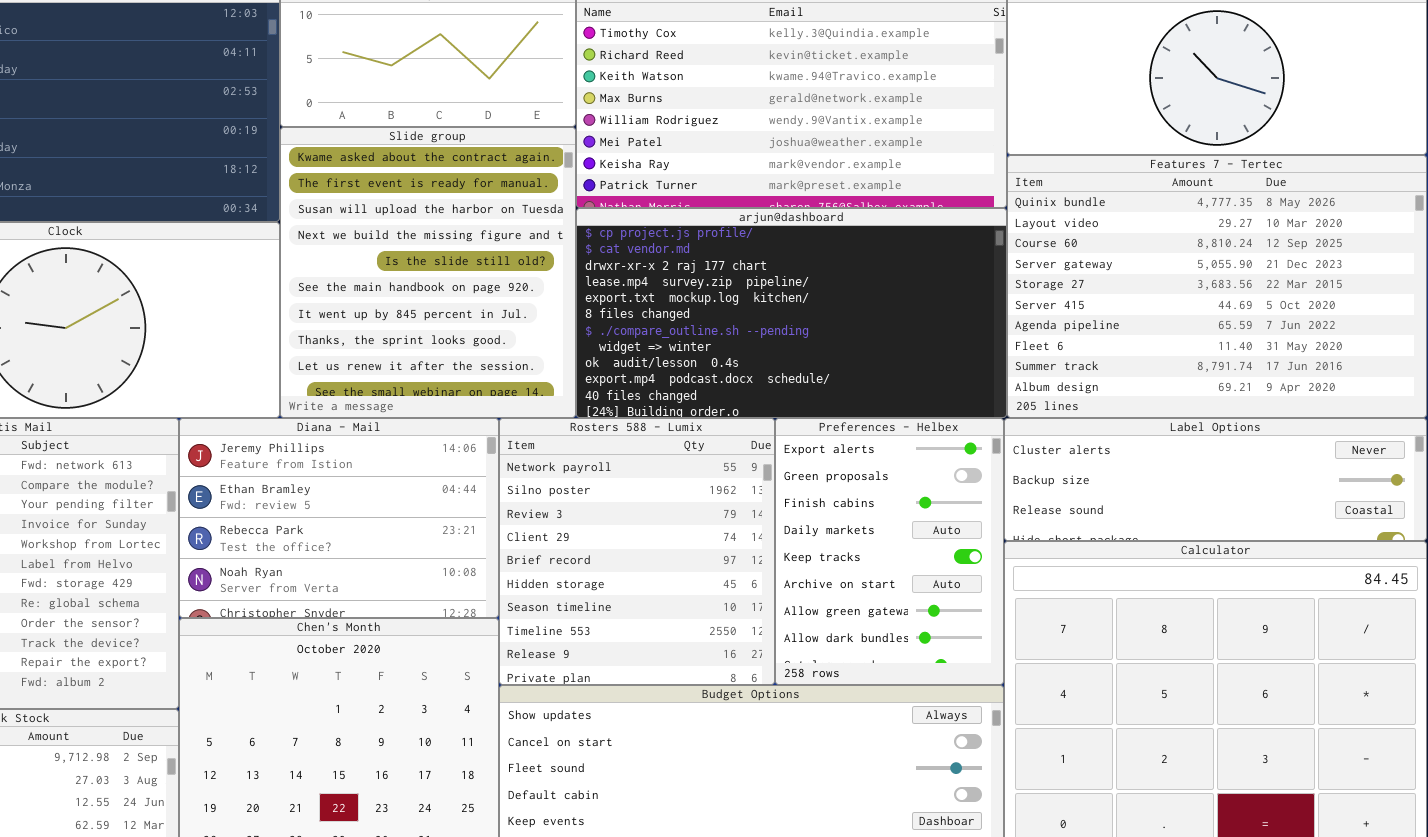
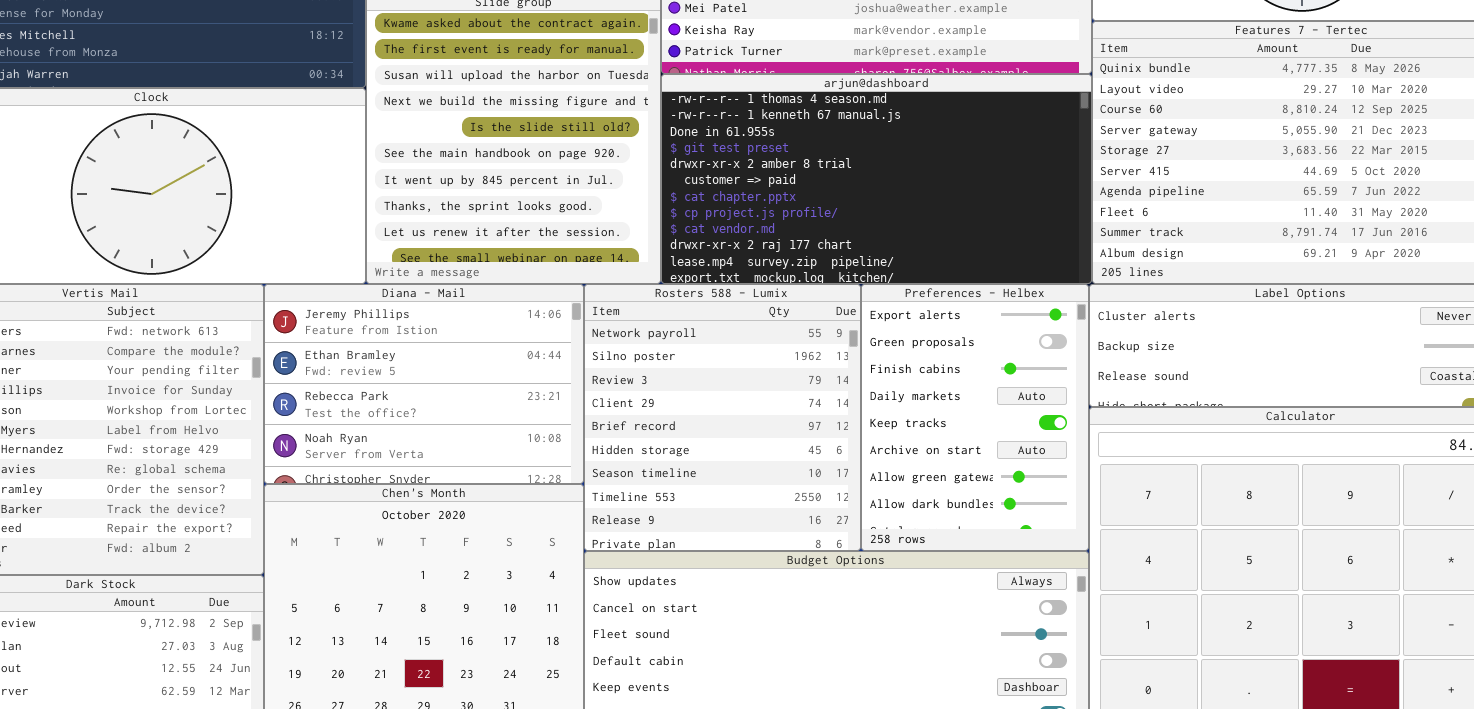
arjun@dashboard: [576,208,1007,418] -> [661,74,1092,284], scrolled up 7 rows

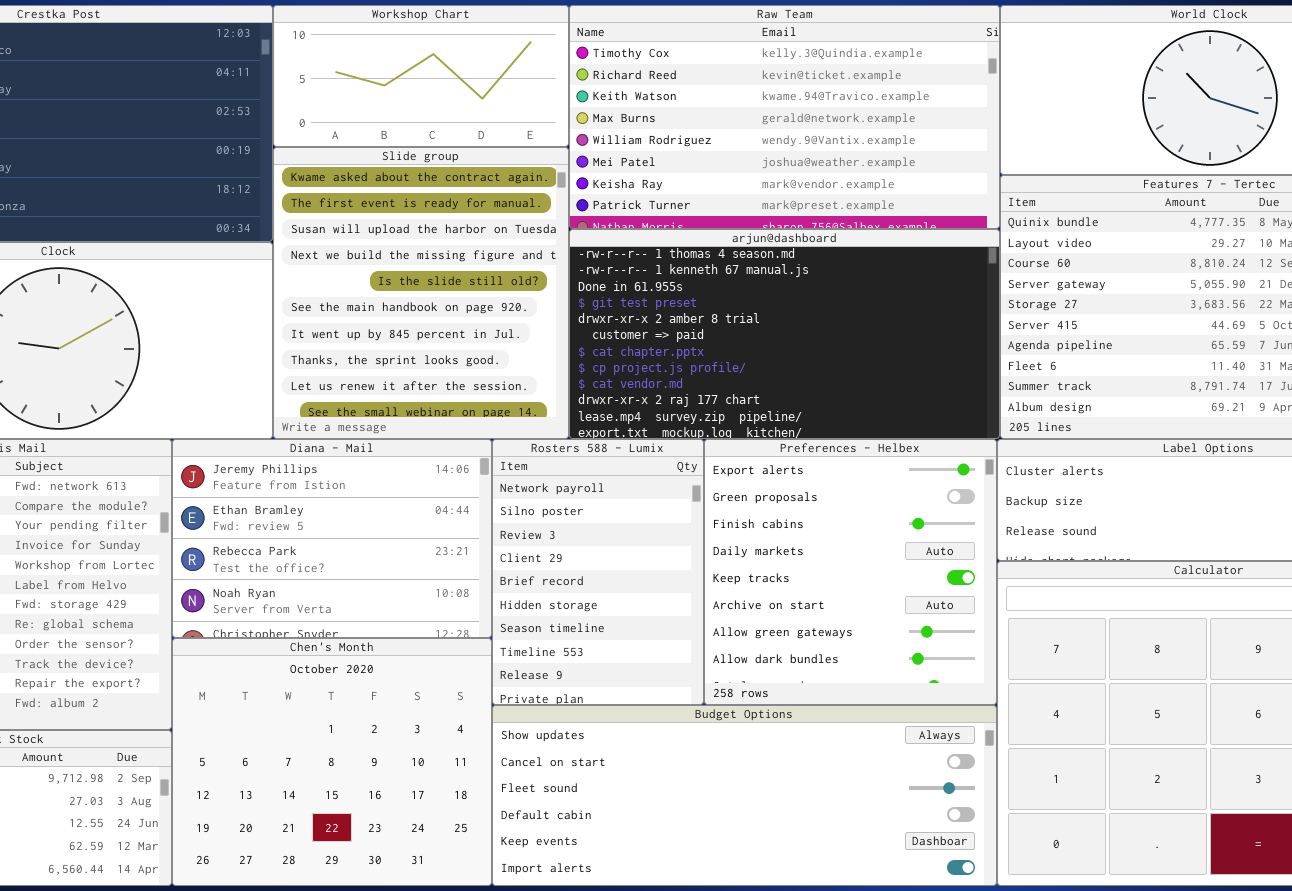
Rosters 588 - Lumix: [584,284,861,551] -> [492,439,704,705], resized
Preferences - Helbex: [861,284,1089,551] -> [704,439,997,705], resized

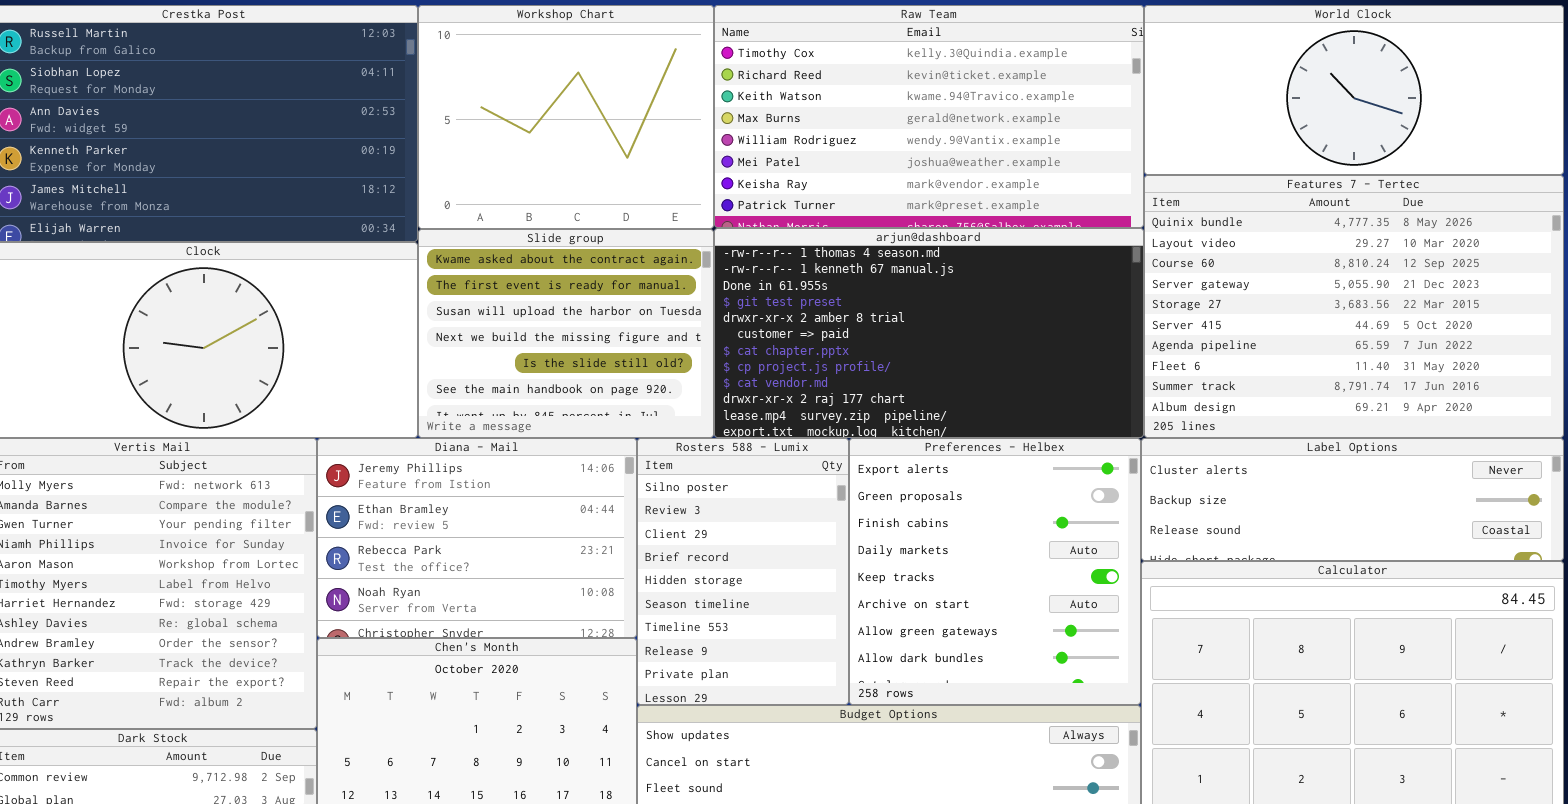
Workshop Chart: [273,5,569,147] -> [418,5,714,229], resized
Slide group: [273,147,569,439] -> [418,229,714,438], resized
Rosters 588 - Lumix: [492,439,704,705] -> [637,438,849,705], scrolled down 1 row

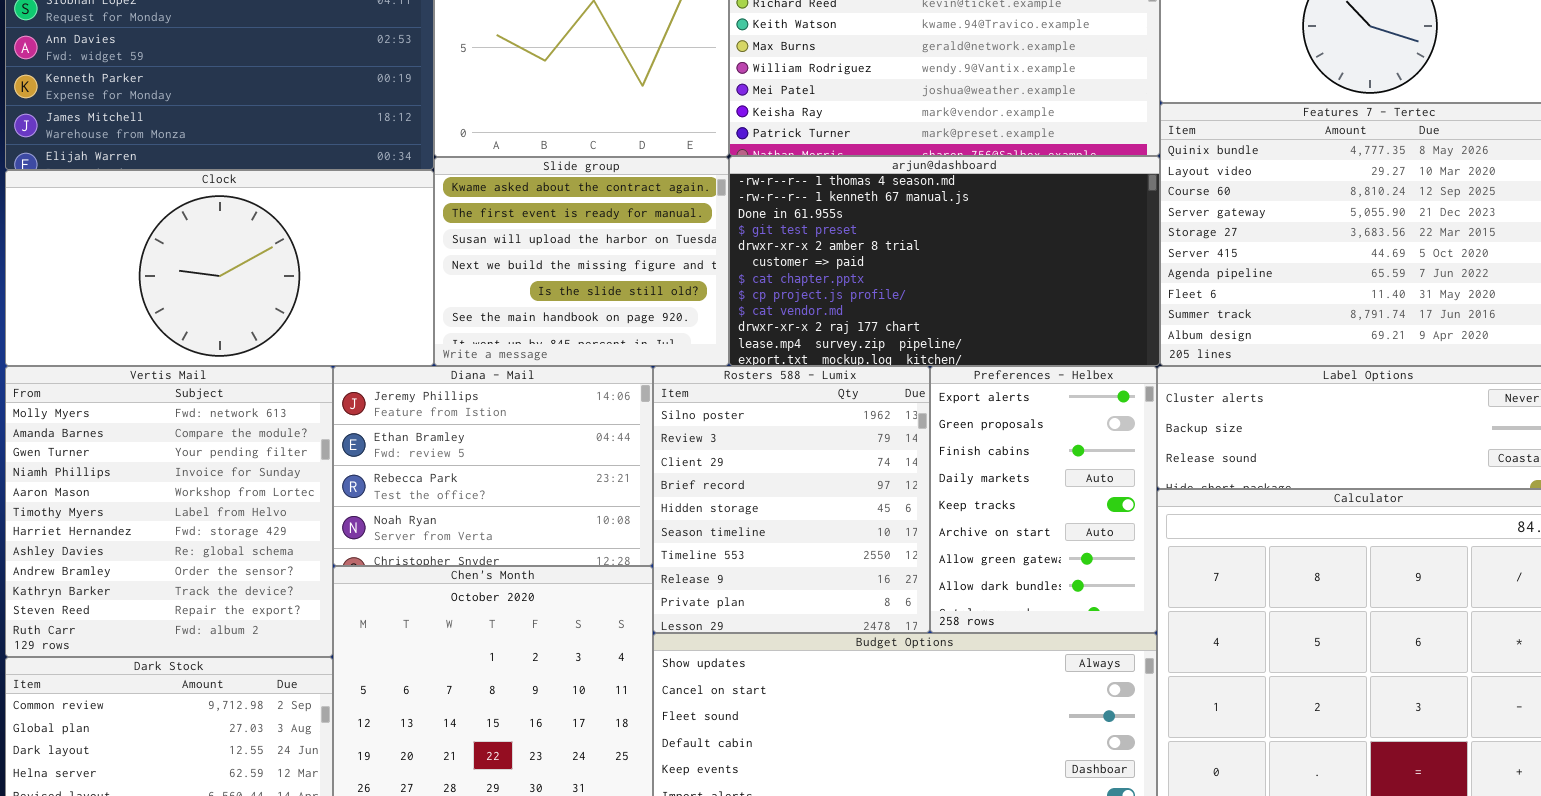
Rosters 588 - Lumix: [637,438,849,705] -> [653,366,930,633], resized
Preferences - Helbex: [849,438,1141,705] -> [930,366,1157,633], resized

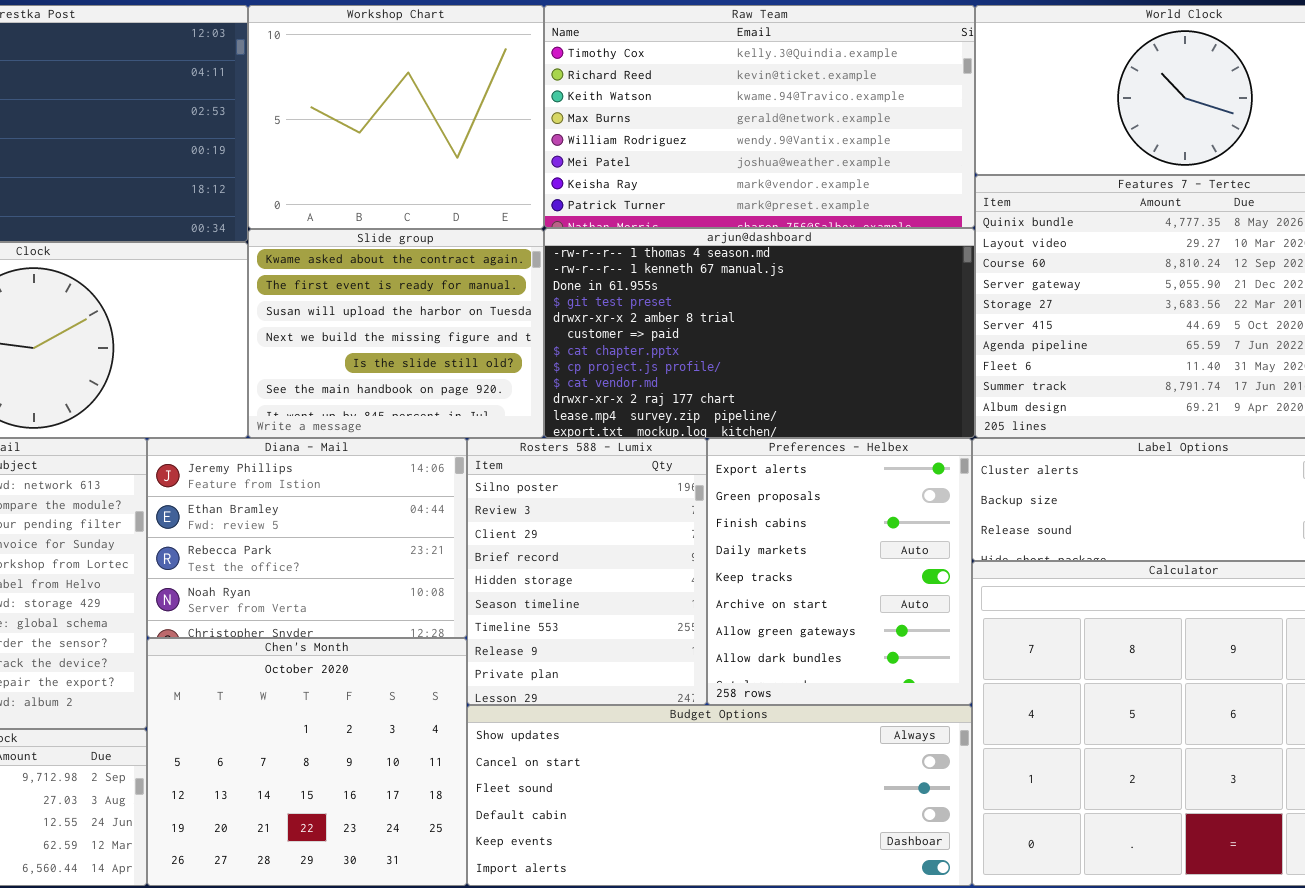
Rosters 588 - Lumix: [653,366,930,633] -> [467,438,707,705], resized
Preferences - Helbex: [930,366,1157,633] -> [707,438,972,705], resized

